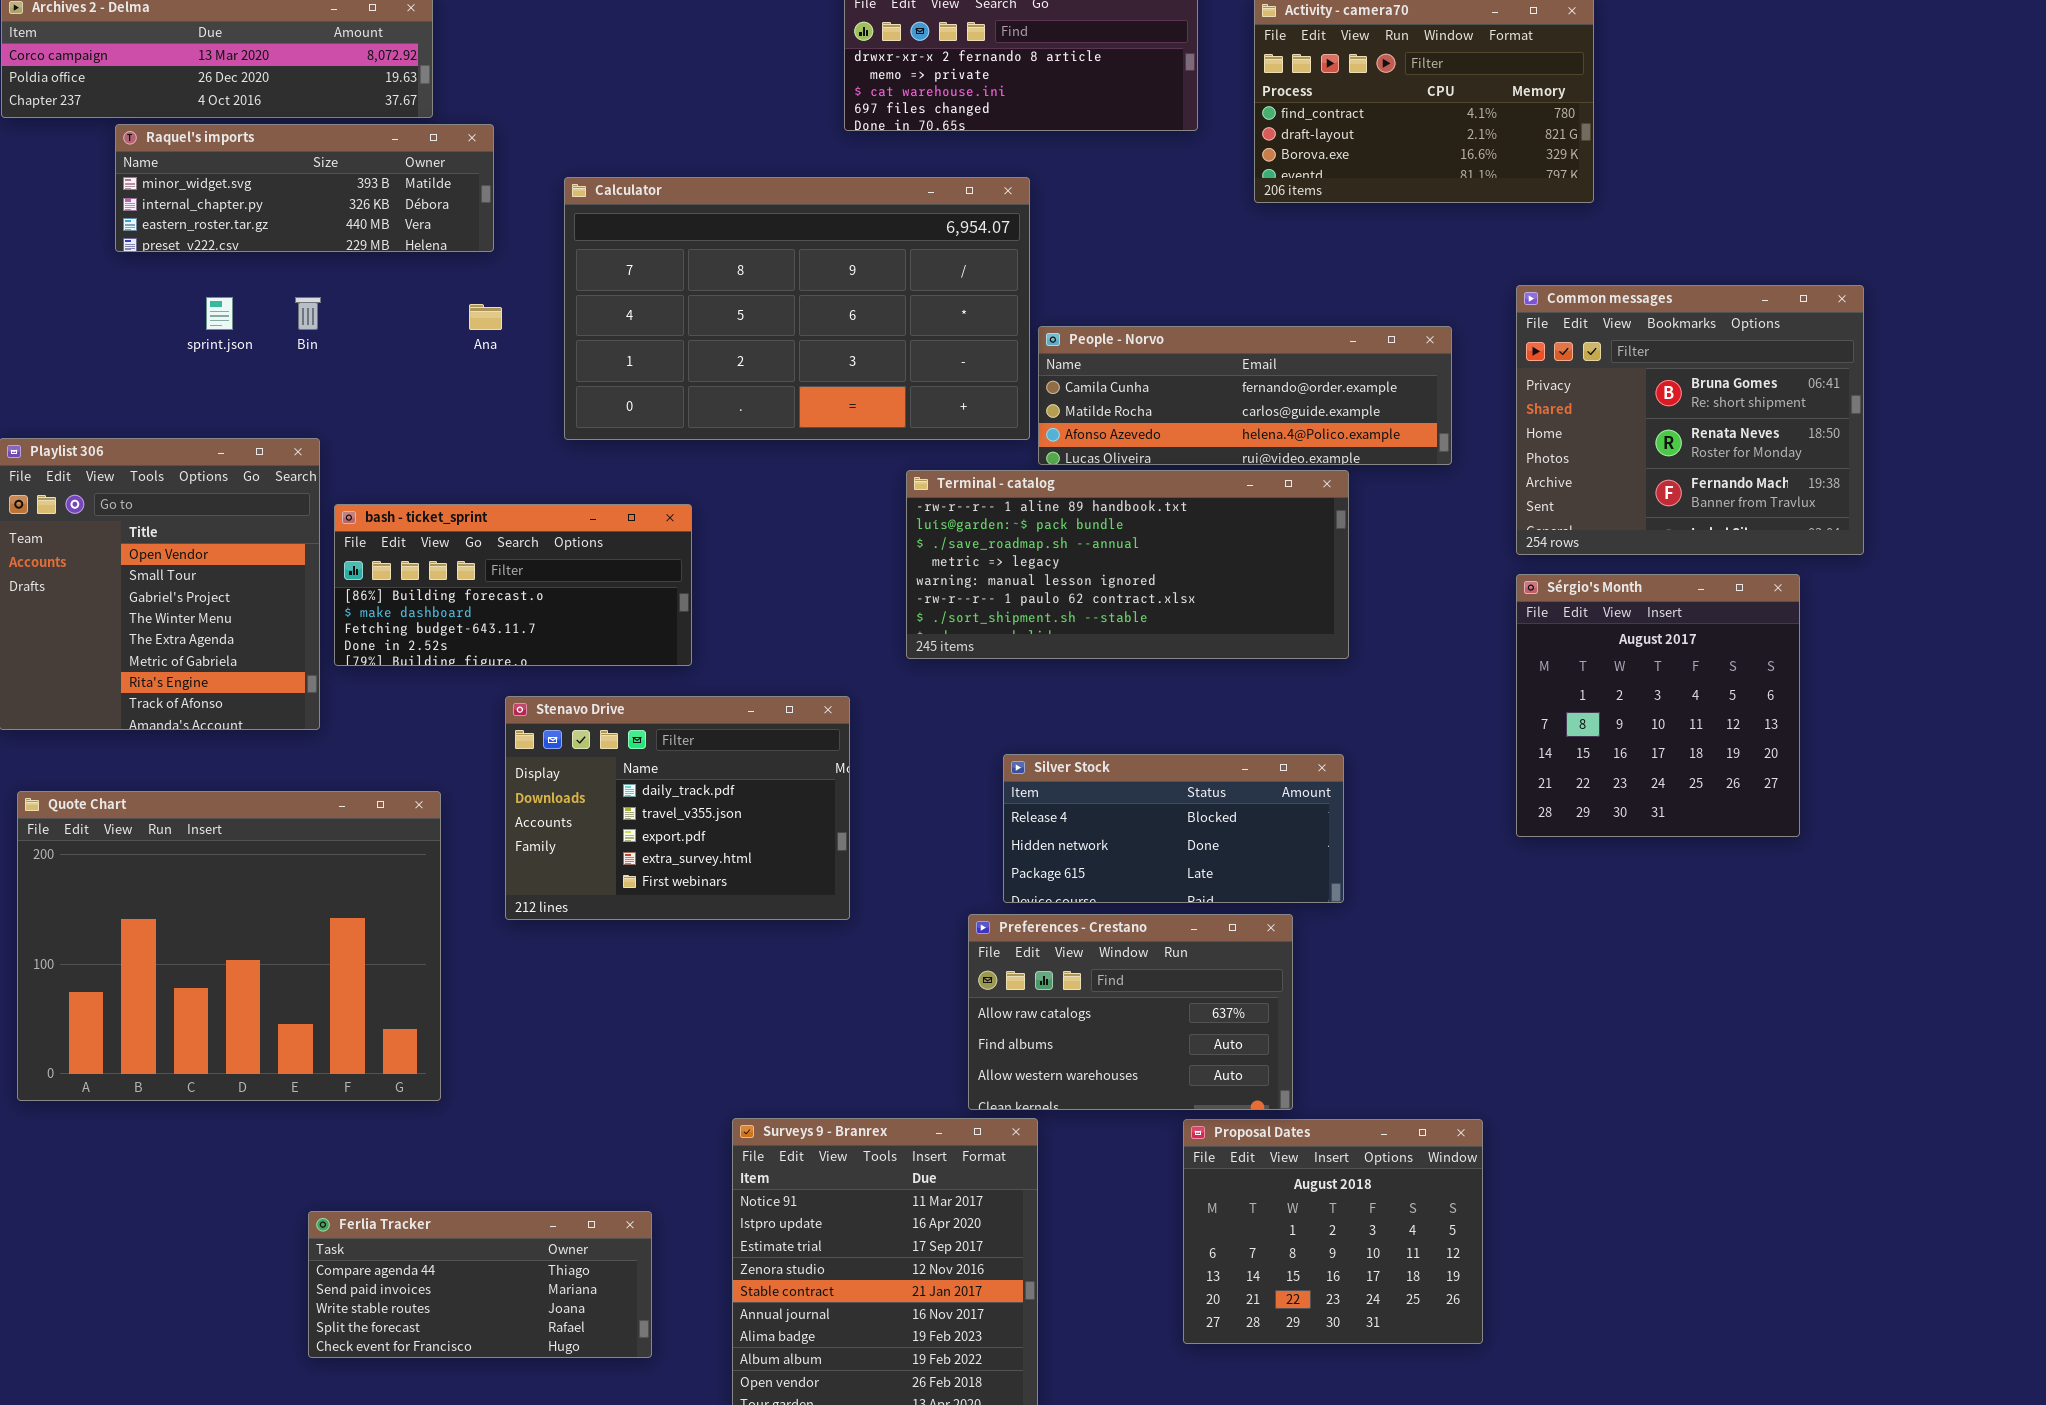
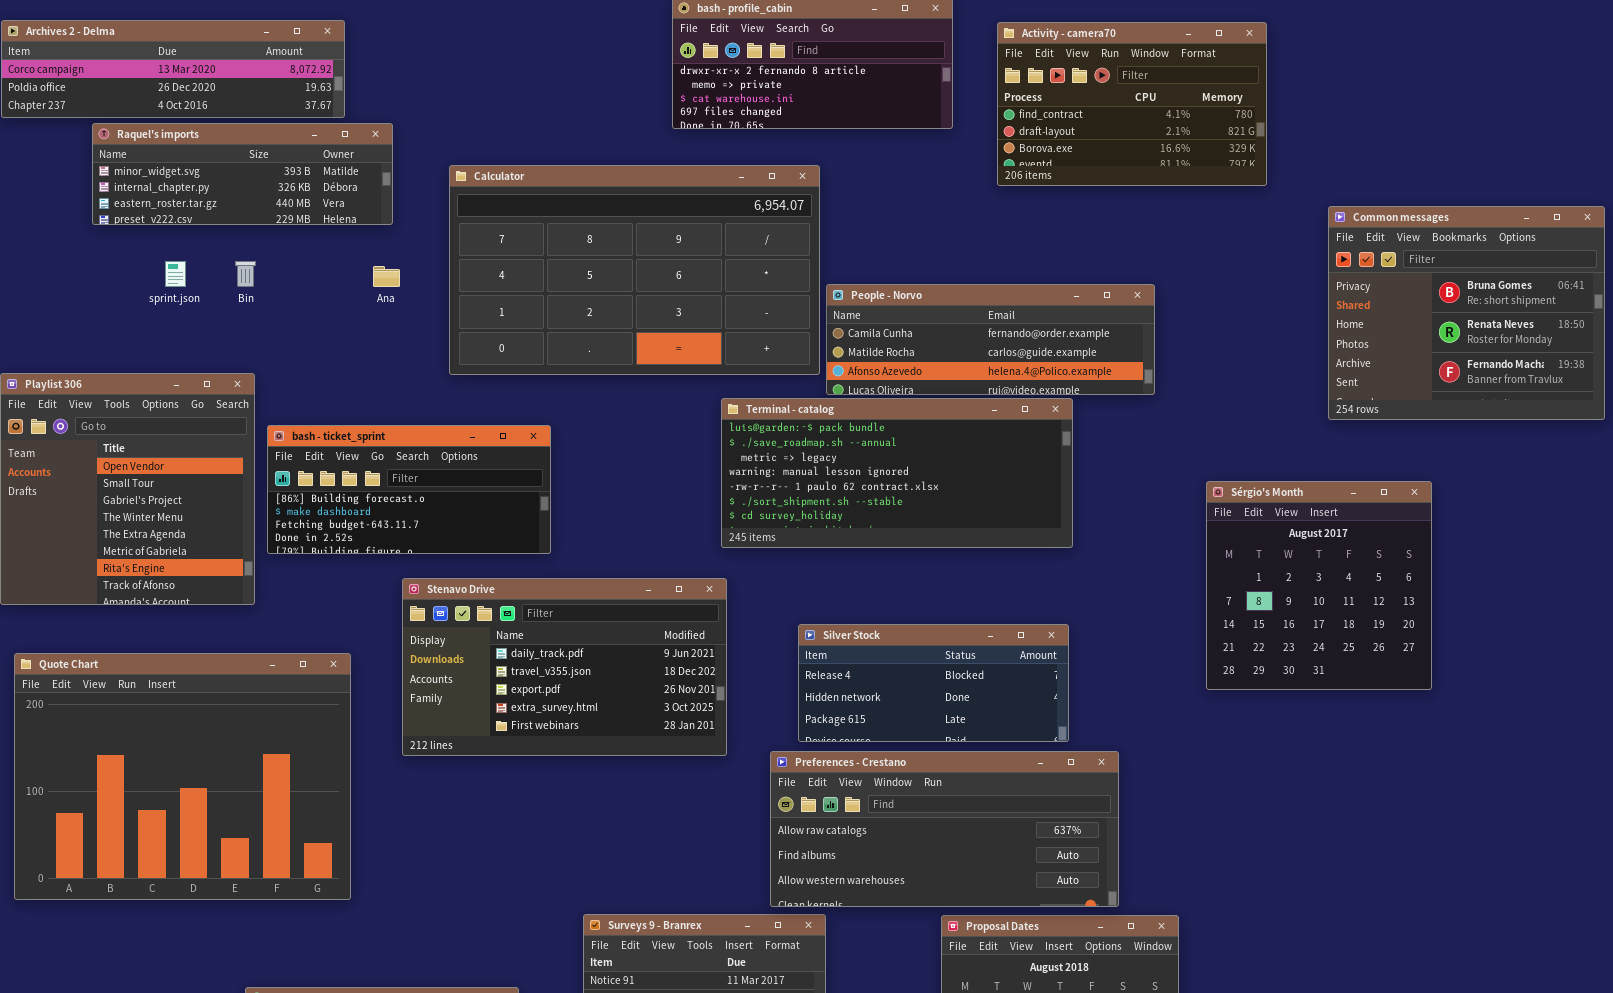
Common messages: [1516,285,1864,555] -> [1328,206,1605,420], moved
Terminal - catalog: [906,470,1349,659] -> [721,398,1073,548], scrolled down 1 row
Stenavo Drive: [505,696,850,920] -> [402,578,727,756], resized
Preferences - Crestano: [968,914,1293,1110] -> [770,751,1119,907], resized

